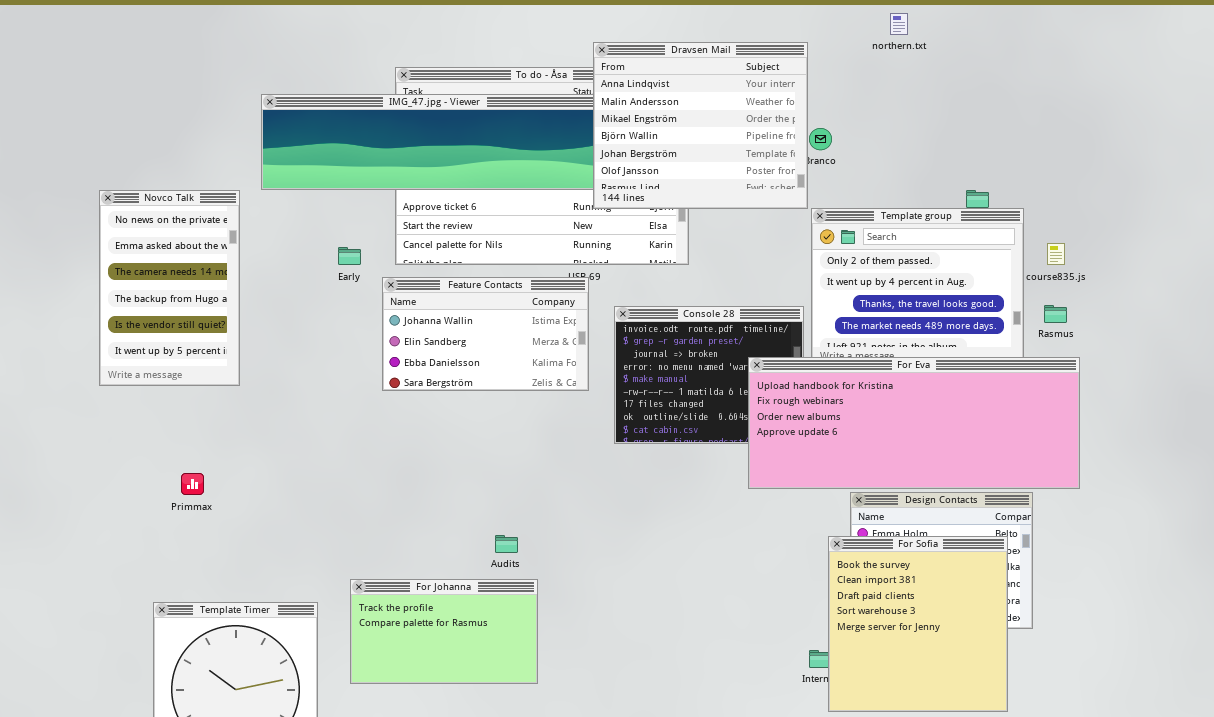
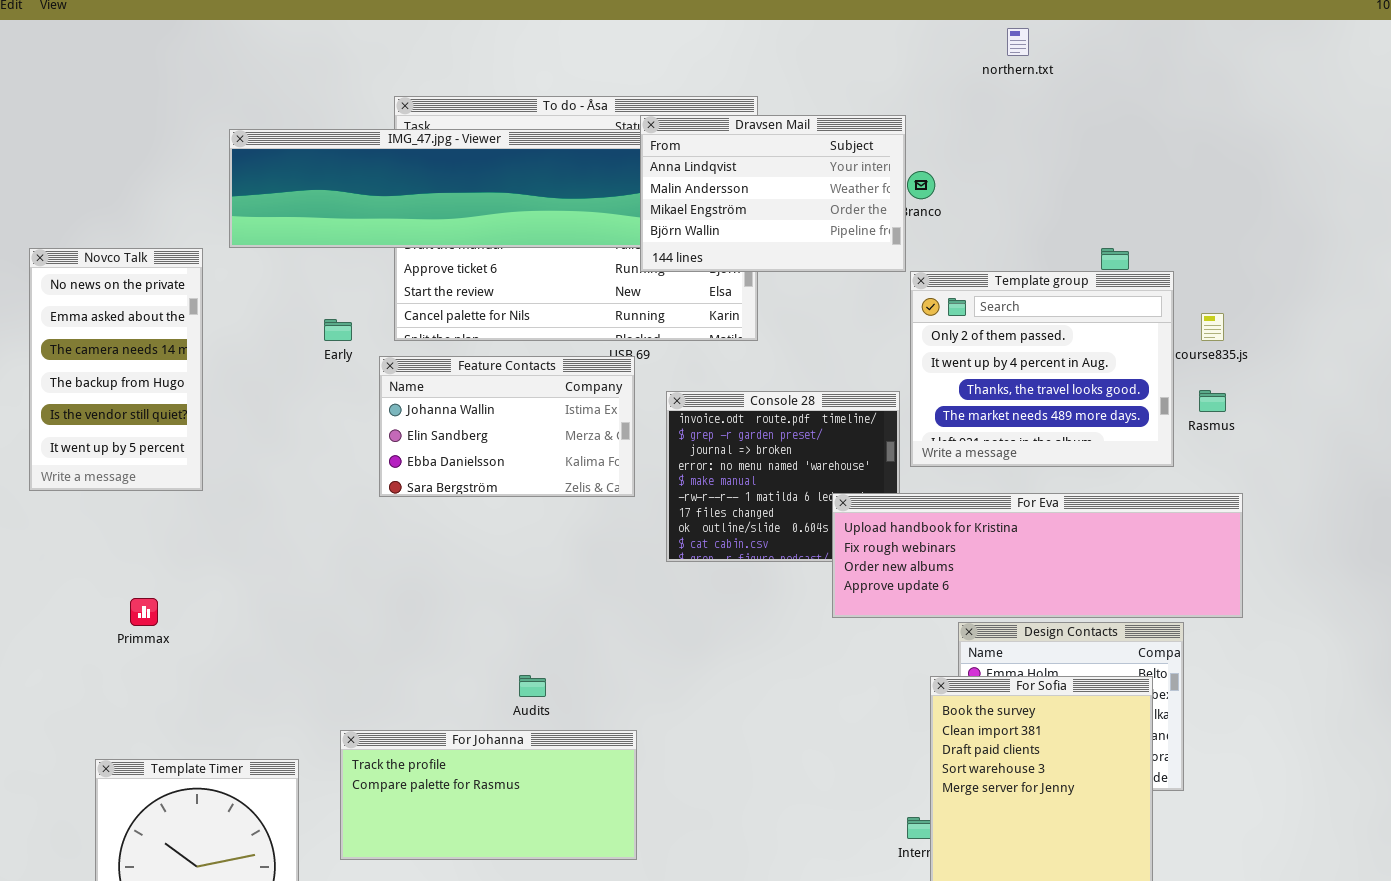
Dravsen Mail: [593,42,808,209] -> [640,115,906,272], resized
For Eva: [748,357,1080,489] -> [832,493,1243,618], resized
For Johanna: [350,579,538,684] -> [340,730,637,860], resized

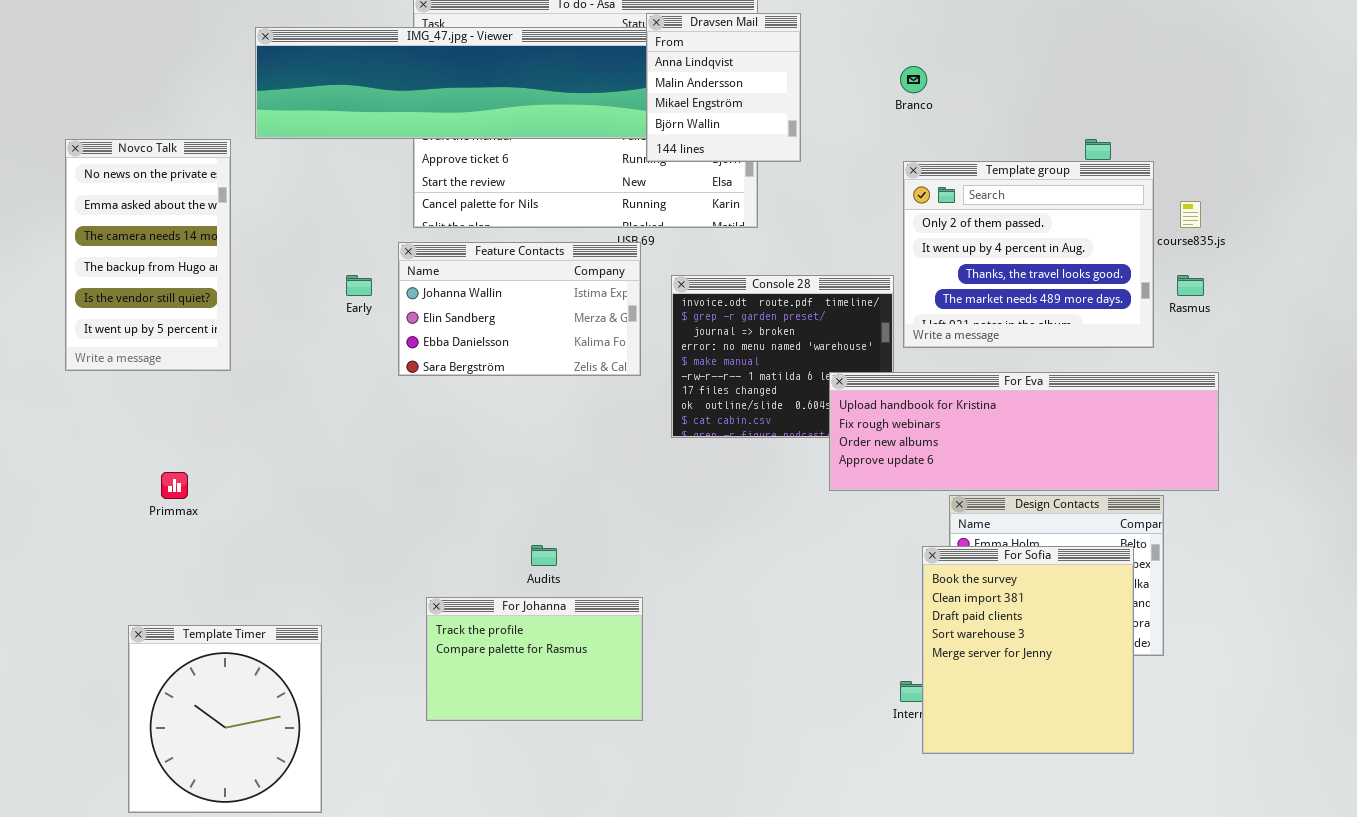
Dravsen Mail: [640,115,906,272] -> [646,13,801,162], resized
Early: [324,319,352,341] -> [346,275,372,296], moved
For Johanna: [340,730,637,860] -> [426,597,643,721], resized

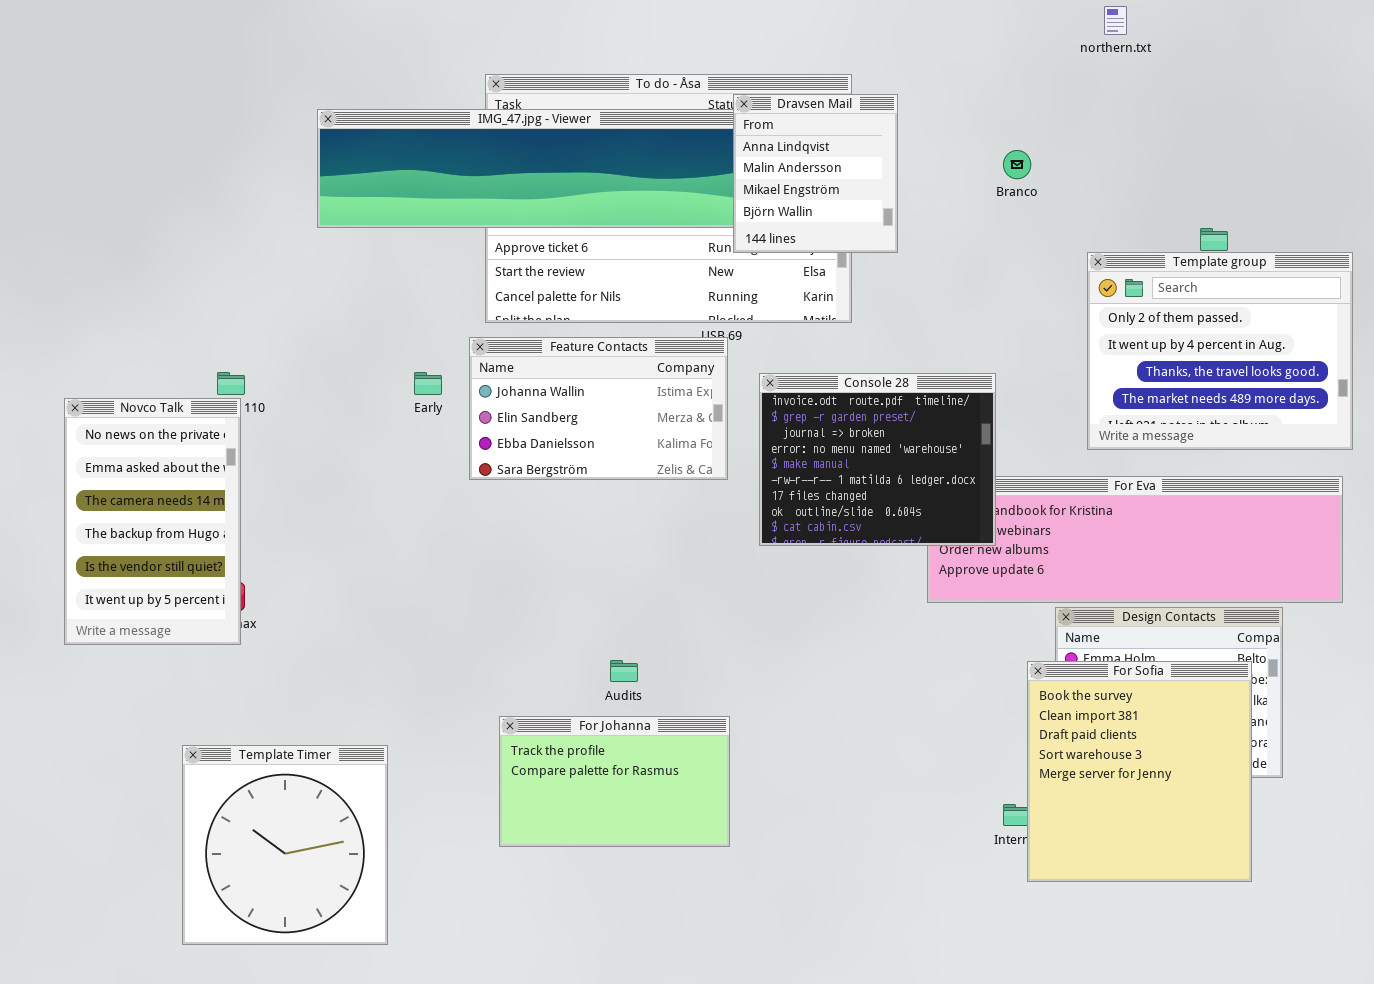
Novco Talk: [65,139,231,371] -> [64,398,241,645], moved
Template group: [903,161,1154,348] -> [1087,252,1353,450], moved
Console 28: [671,275,894,438] -> [759,373,996,546], raised

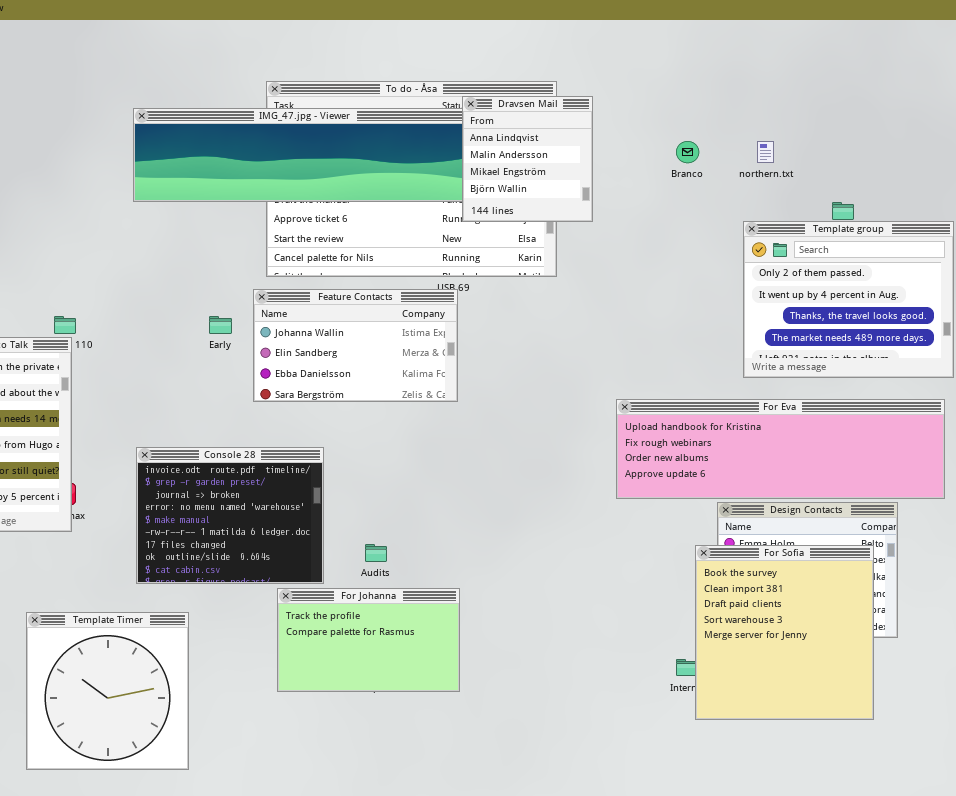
northern.txt: [1104,6,1127,35] -> [757,141,774,163], moved
Console 28: [759,373,996,546] -> [136,447,324,584], moved

